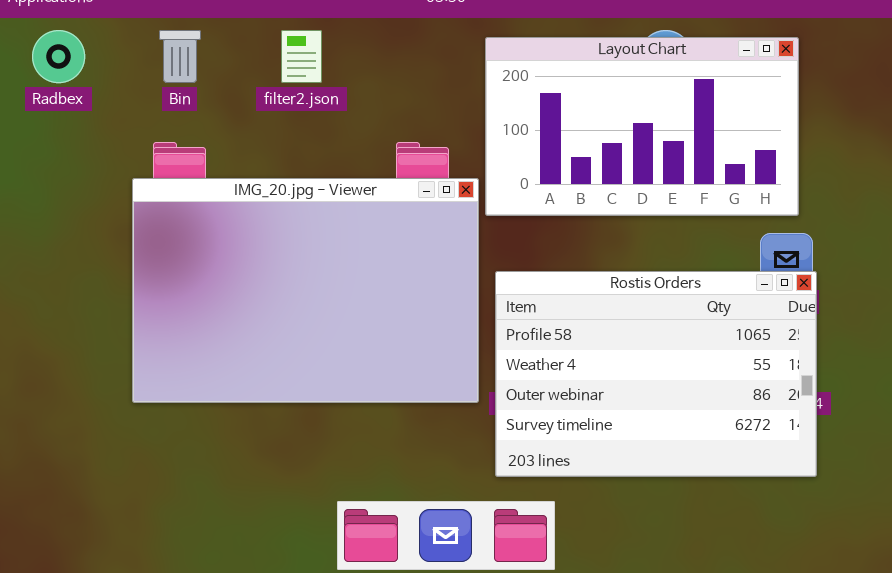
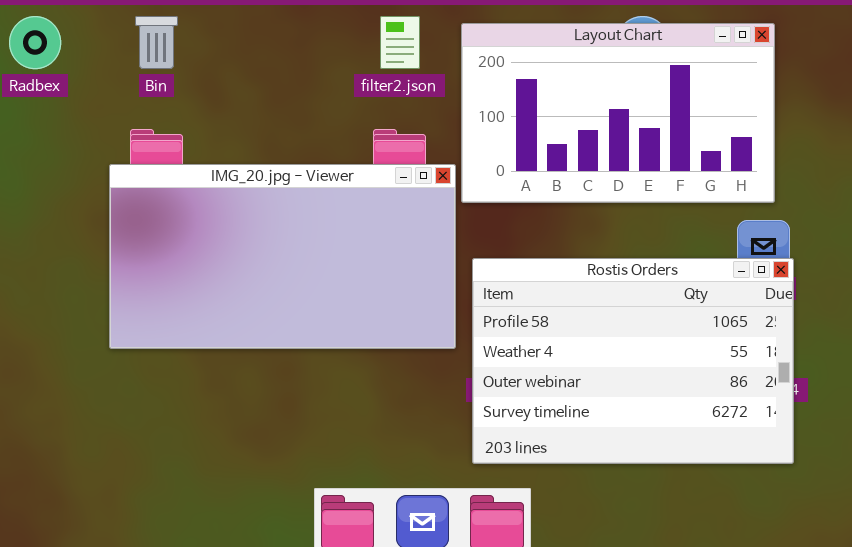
filter2.json: [281,30,322,83] -> [380,16,420,69], moved
IMG_20.jpg - Viewer: [132,178,479,403] -> [109,164,456,349], resized

